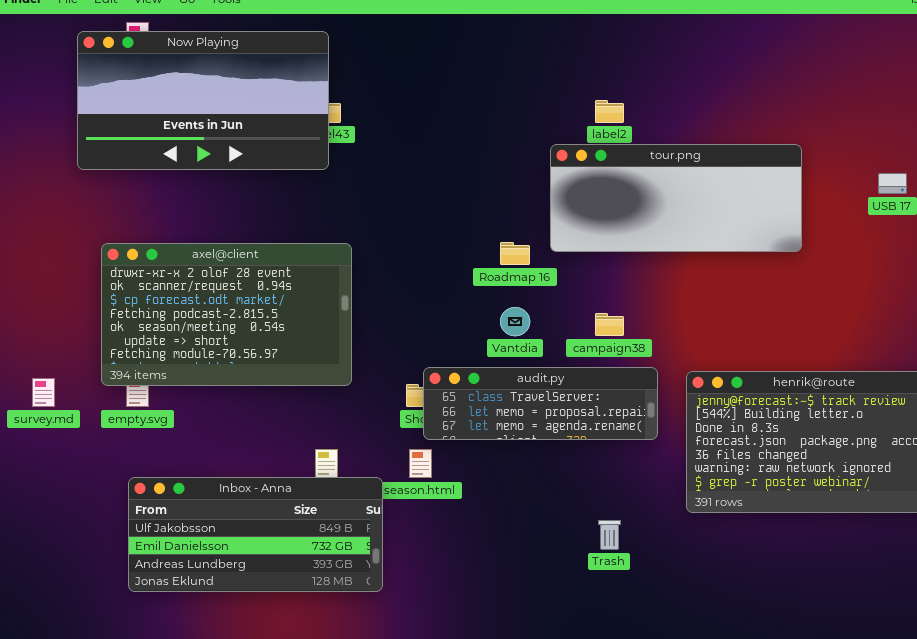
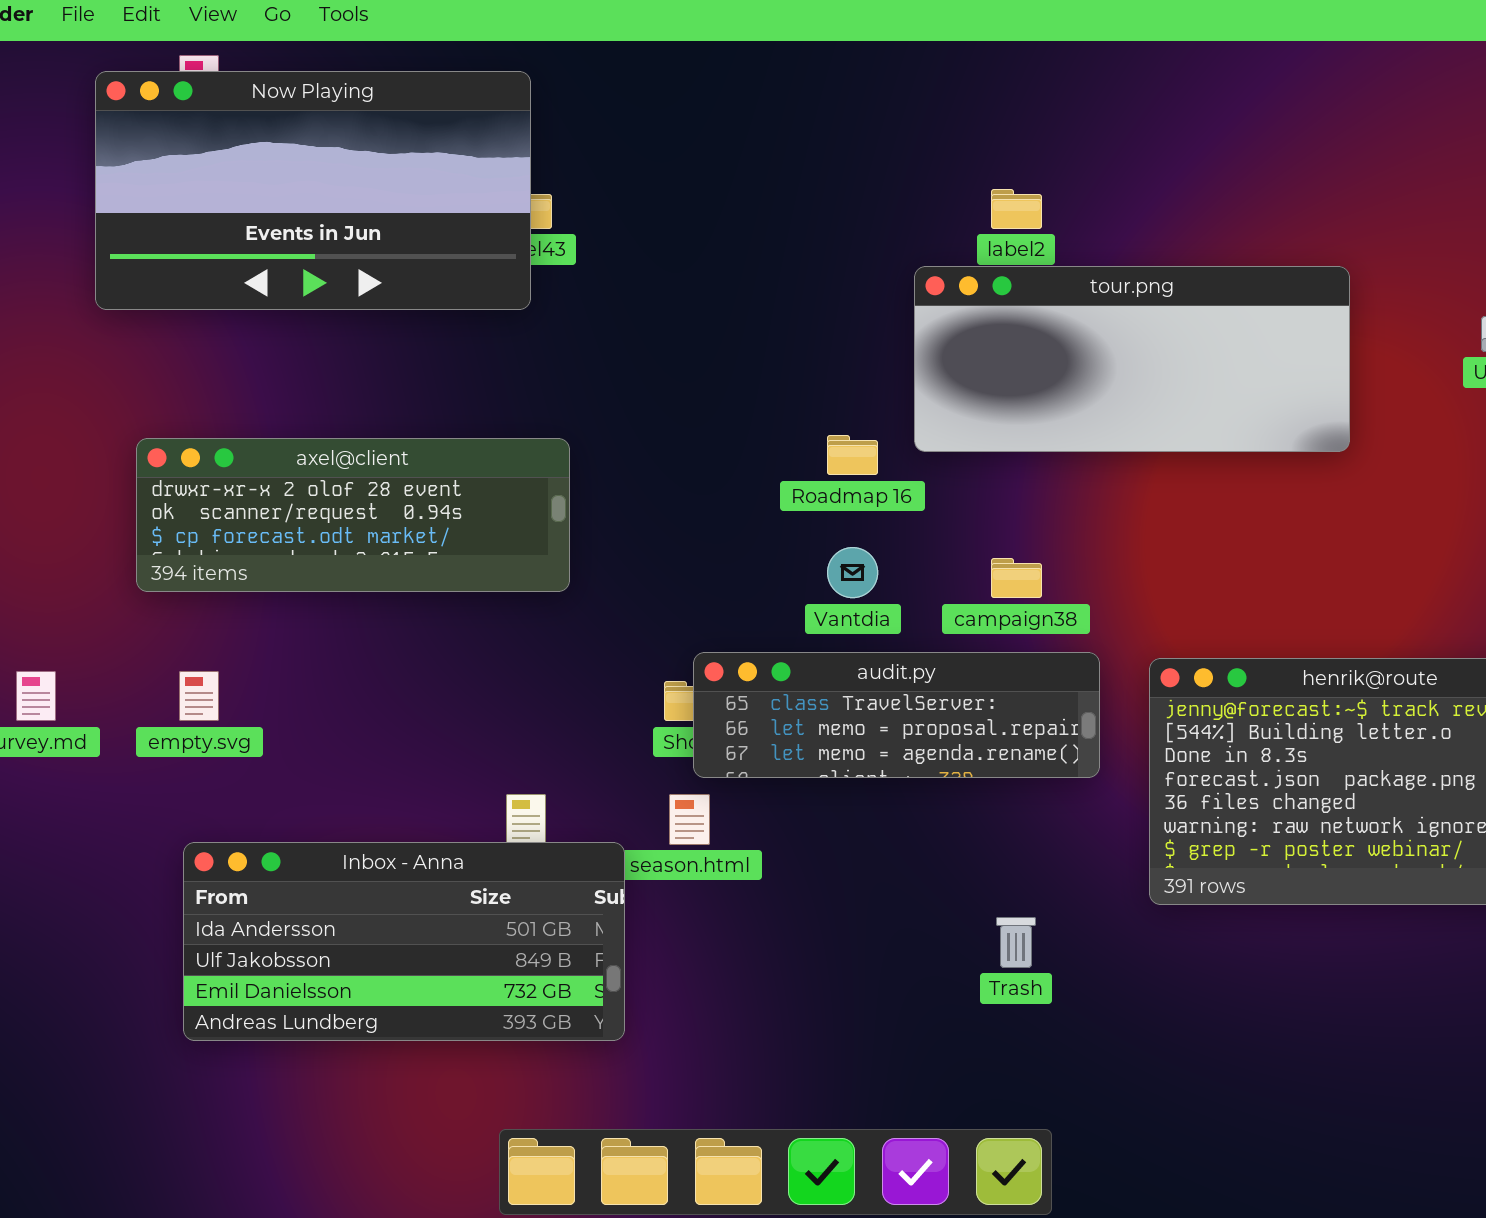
axel@client: [101,243,352,386] -> [136,438,570,592], resized
Inbox - Anna: [128,477,383,592] -> [183,842,625,1041], scrolled up 1 row

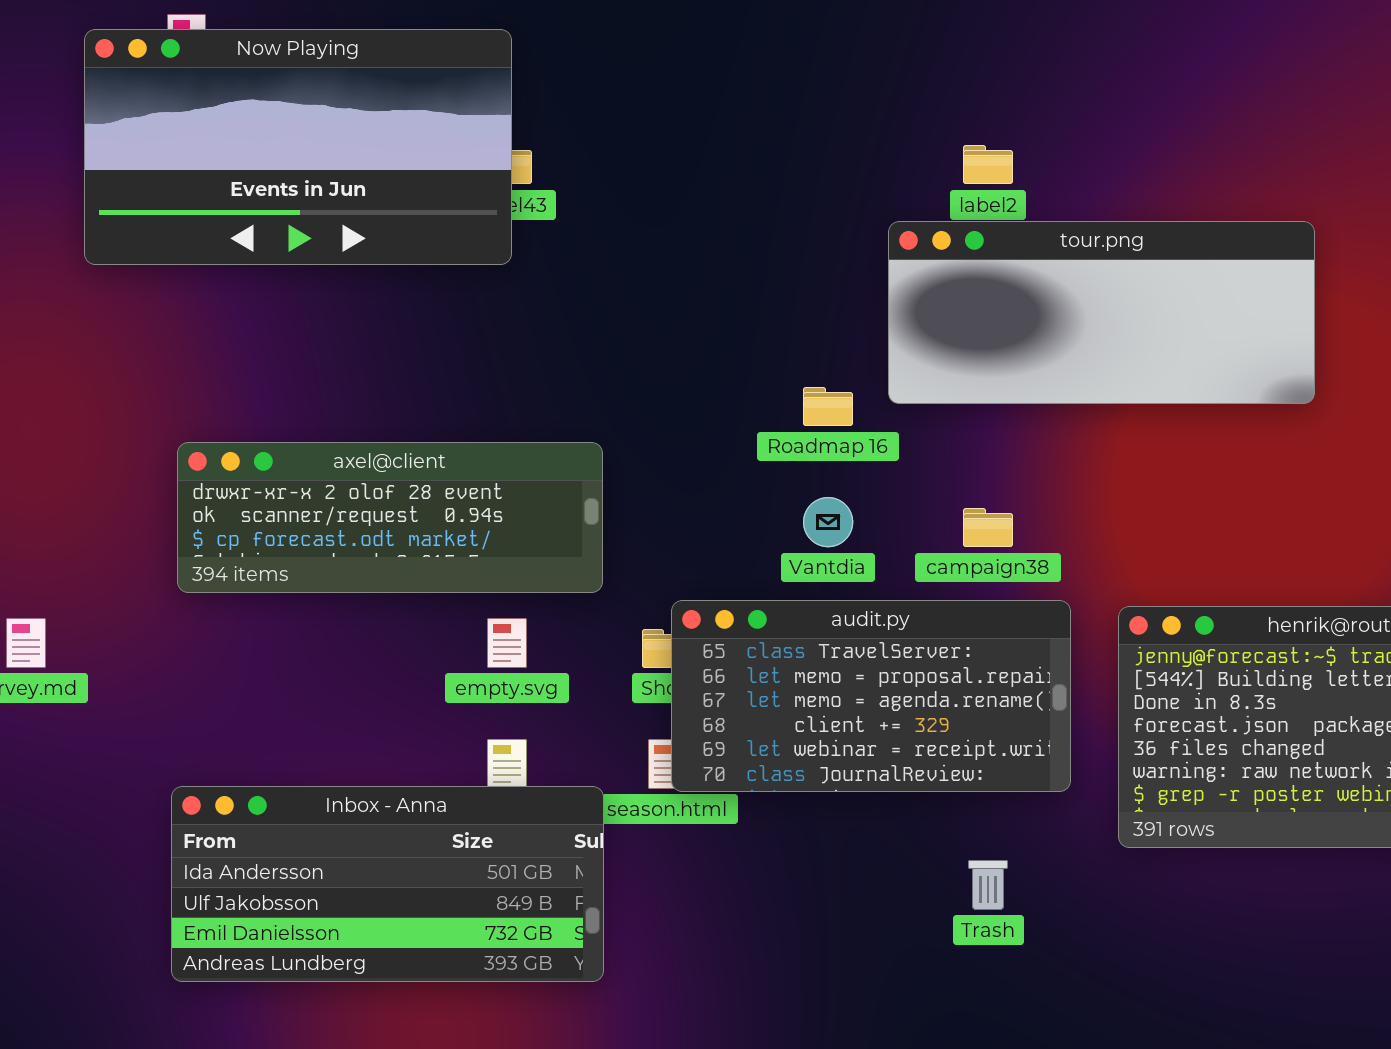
axel@client: [136,438,570,592] -> [177,442,603,593], moved
audit.py: [693,652,1100,778] -> [671,600,1071,792], resized
empty.svg: [179,671,219,721] -> [487,618,527,668], moved

